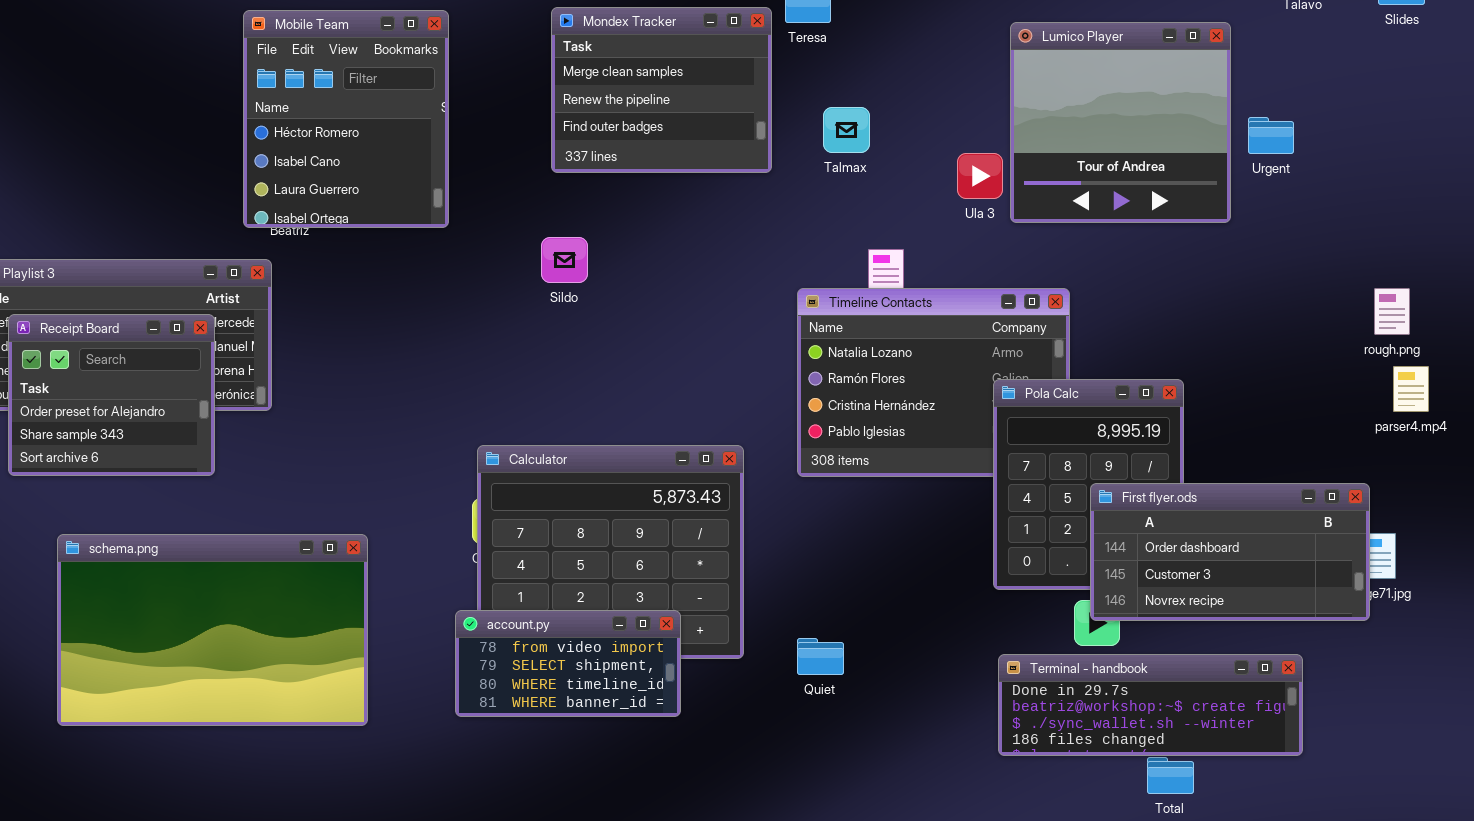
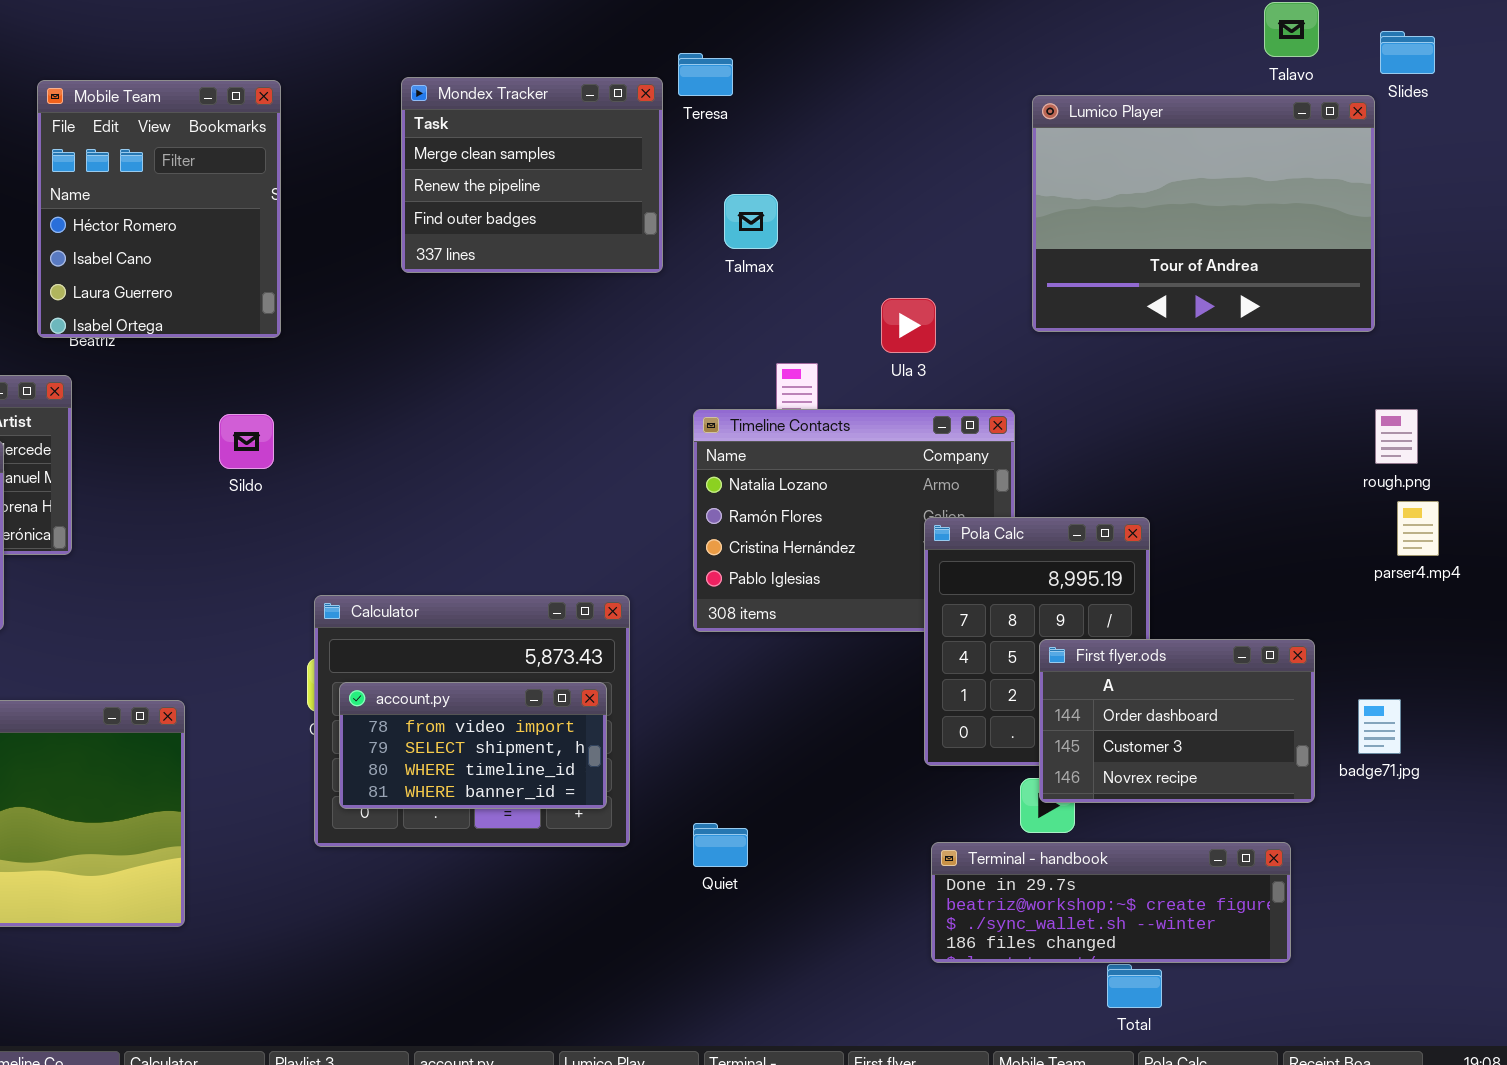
Lumico Player: [1010,22,1231,223] -> [1032,95,1375,332], moved, resized
Ula 3: [957,153,1003,199] -> [881,298,936,353], moved
Sildo: [541,237,588,283] -> [219,414,274,469], moved
First flyer.ods: [1090,483,1370,621] -> [1039,639,1315,803], resized
account.py: [455,610,681,717] -> [339,682,607,809], moved

